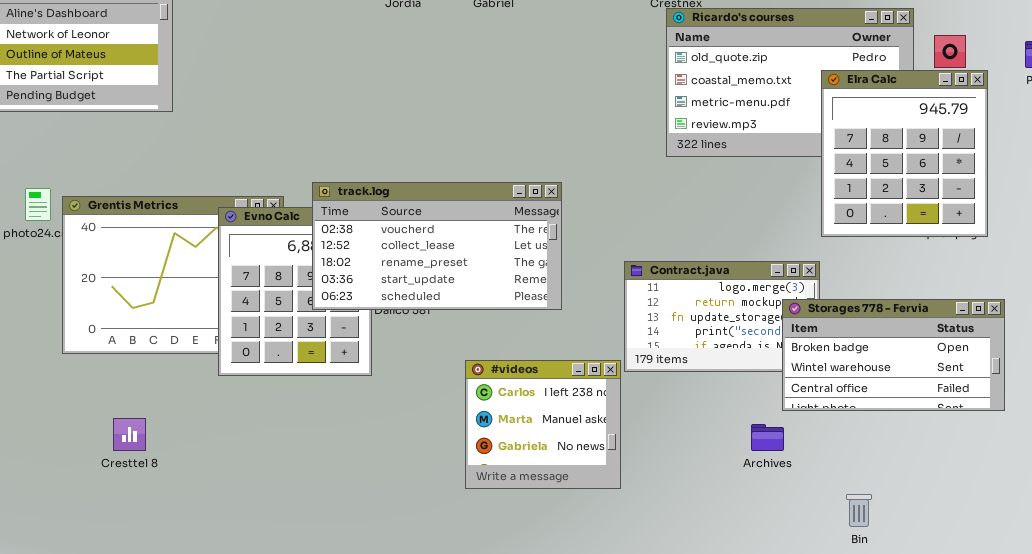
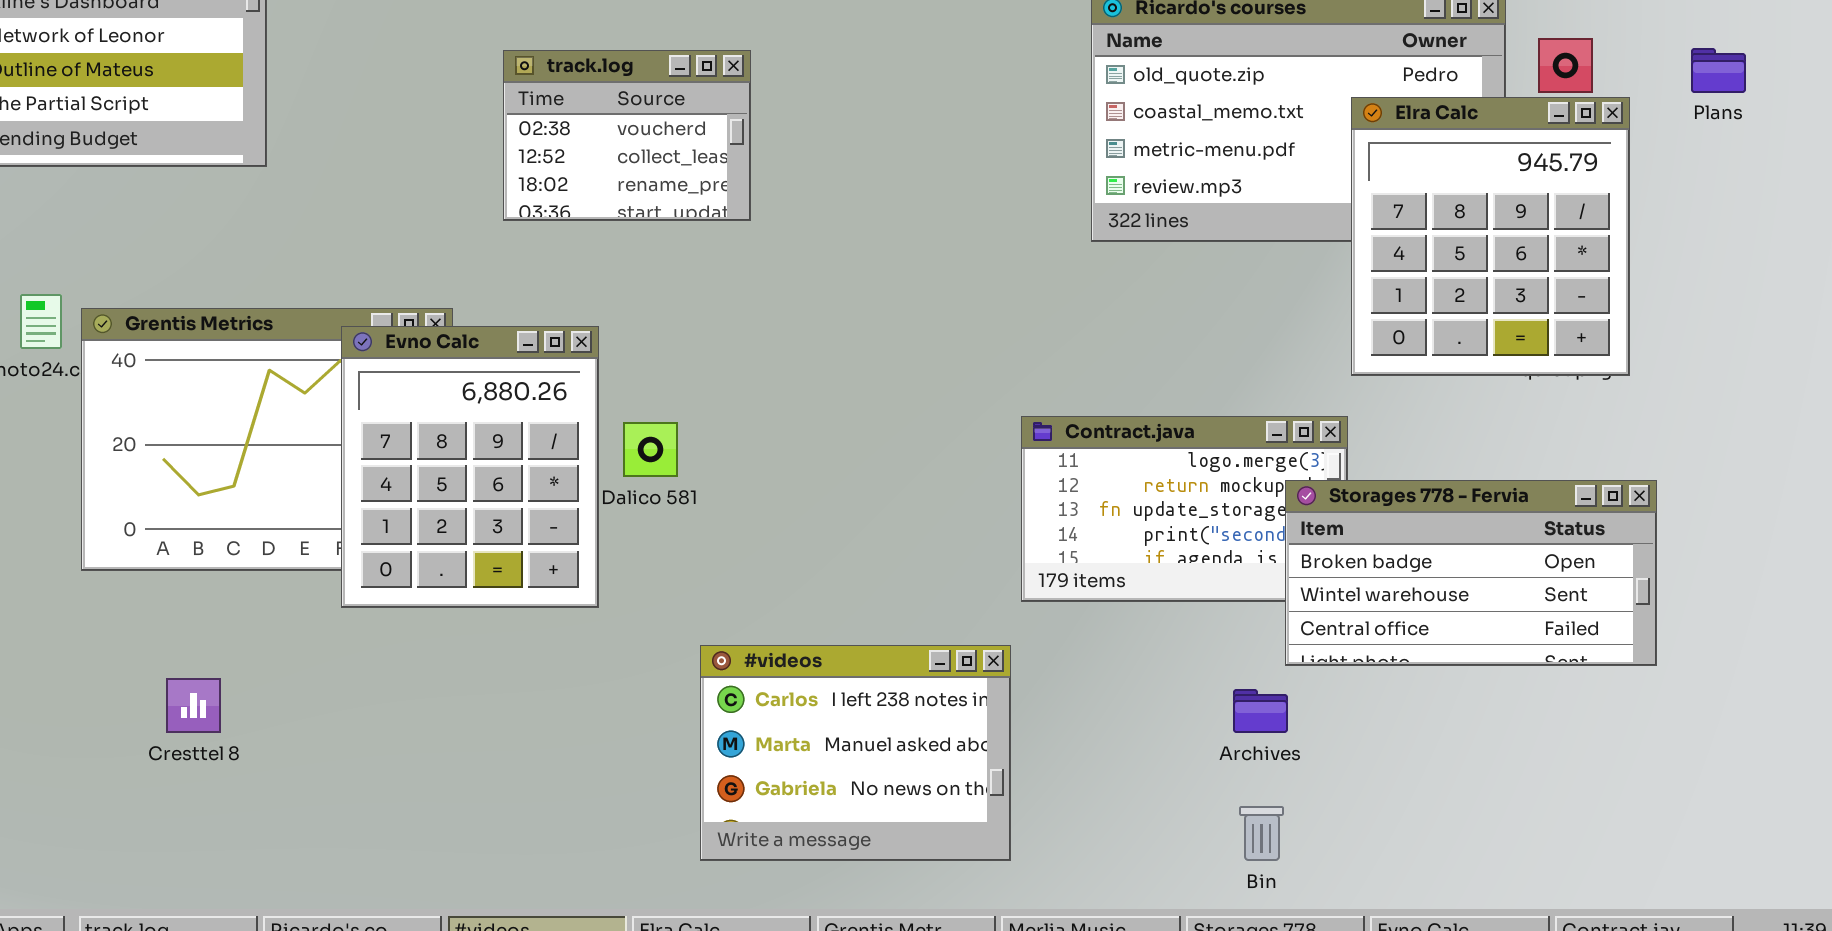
track.log: [312,182,562,310] -> [503,50,751,221], moved, resized
#videos: [465,360,621,489] -> [700,645,1011,861], moved, resized
Bin: [846,494,872,527] -> [1239,806,1284,861], moved

